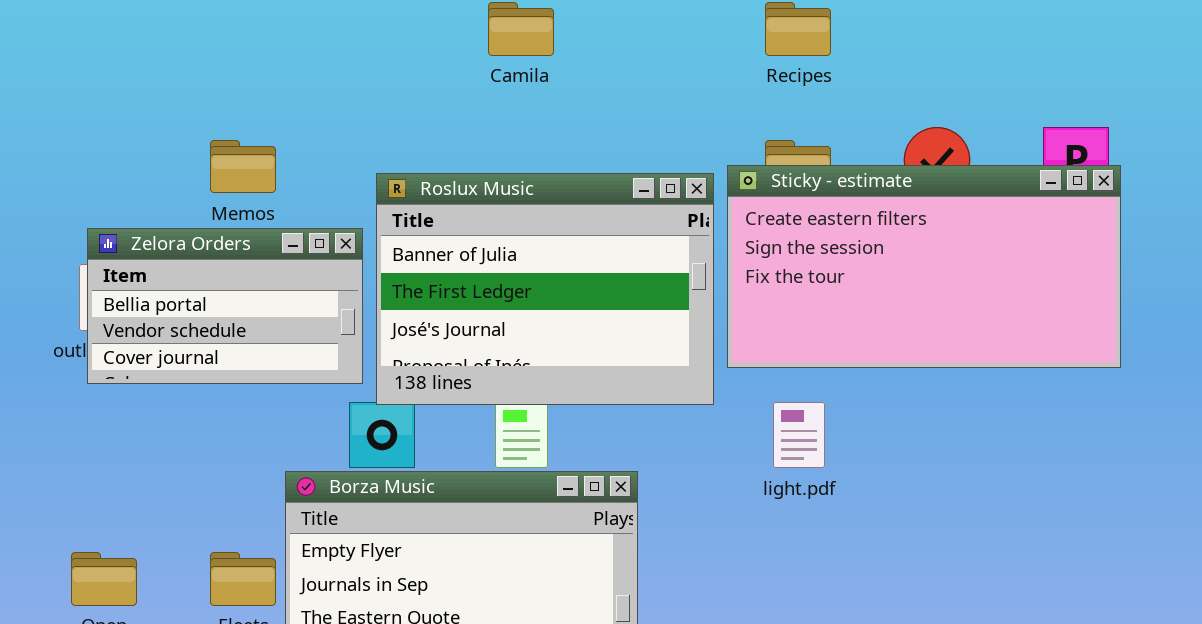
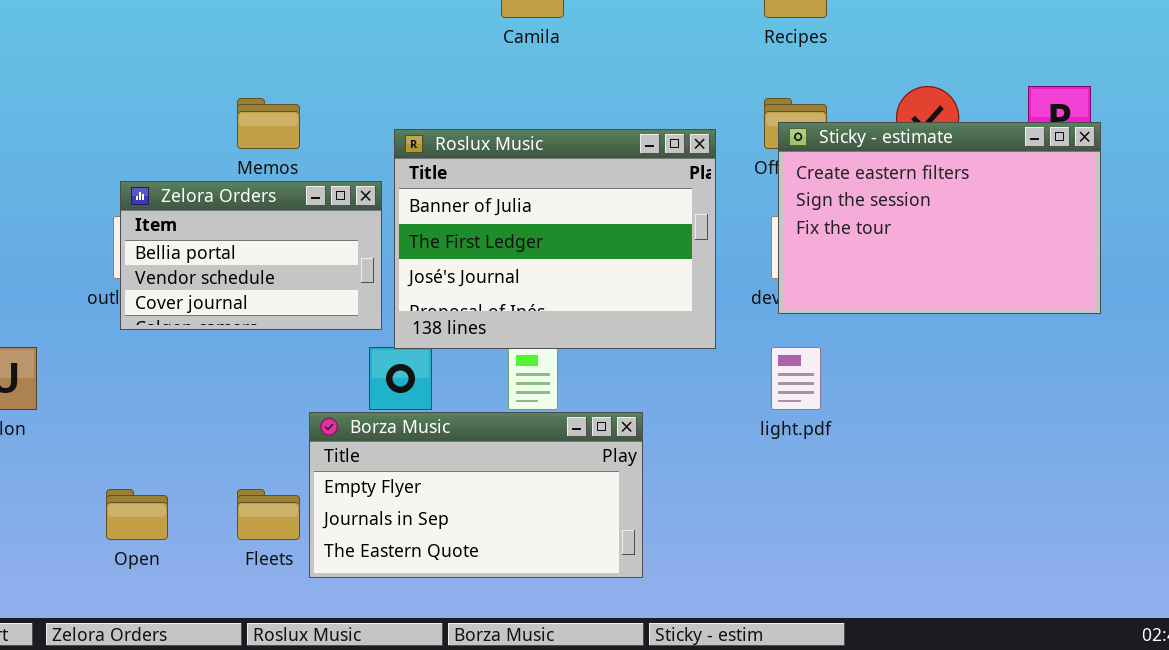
Sticky - estimate: [727,165,1121,368] -> [778,122,1101,314], resized

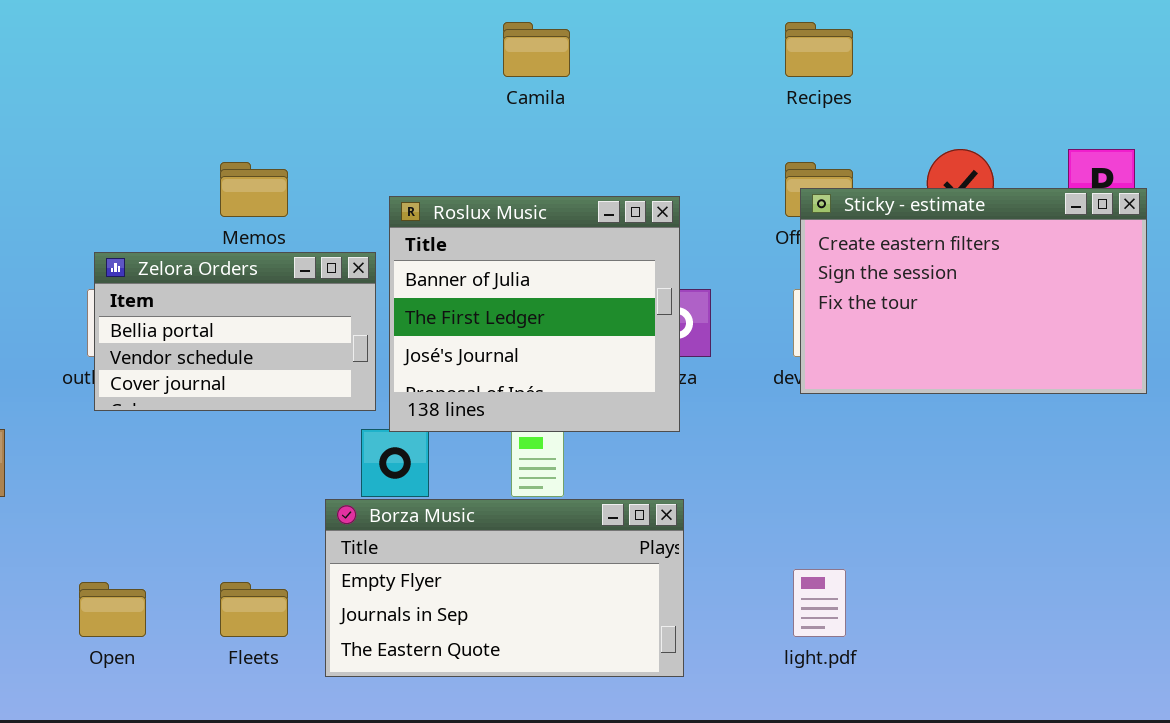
Roslux Music: [394,129,716,349] -> [389,196,680,432], resized
light.pdf: [771,347,821,410] -> [793,569,846,637], moved
Borza Music: [309,412,643,578] -> [325,499,684,677], moved

